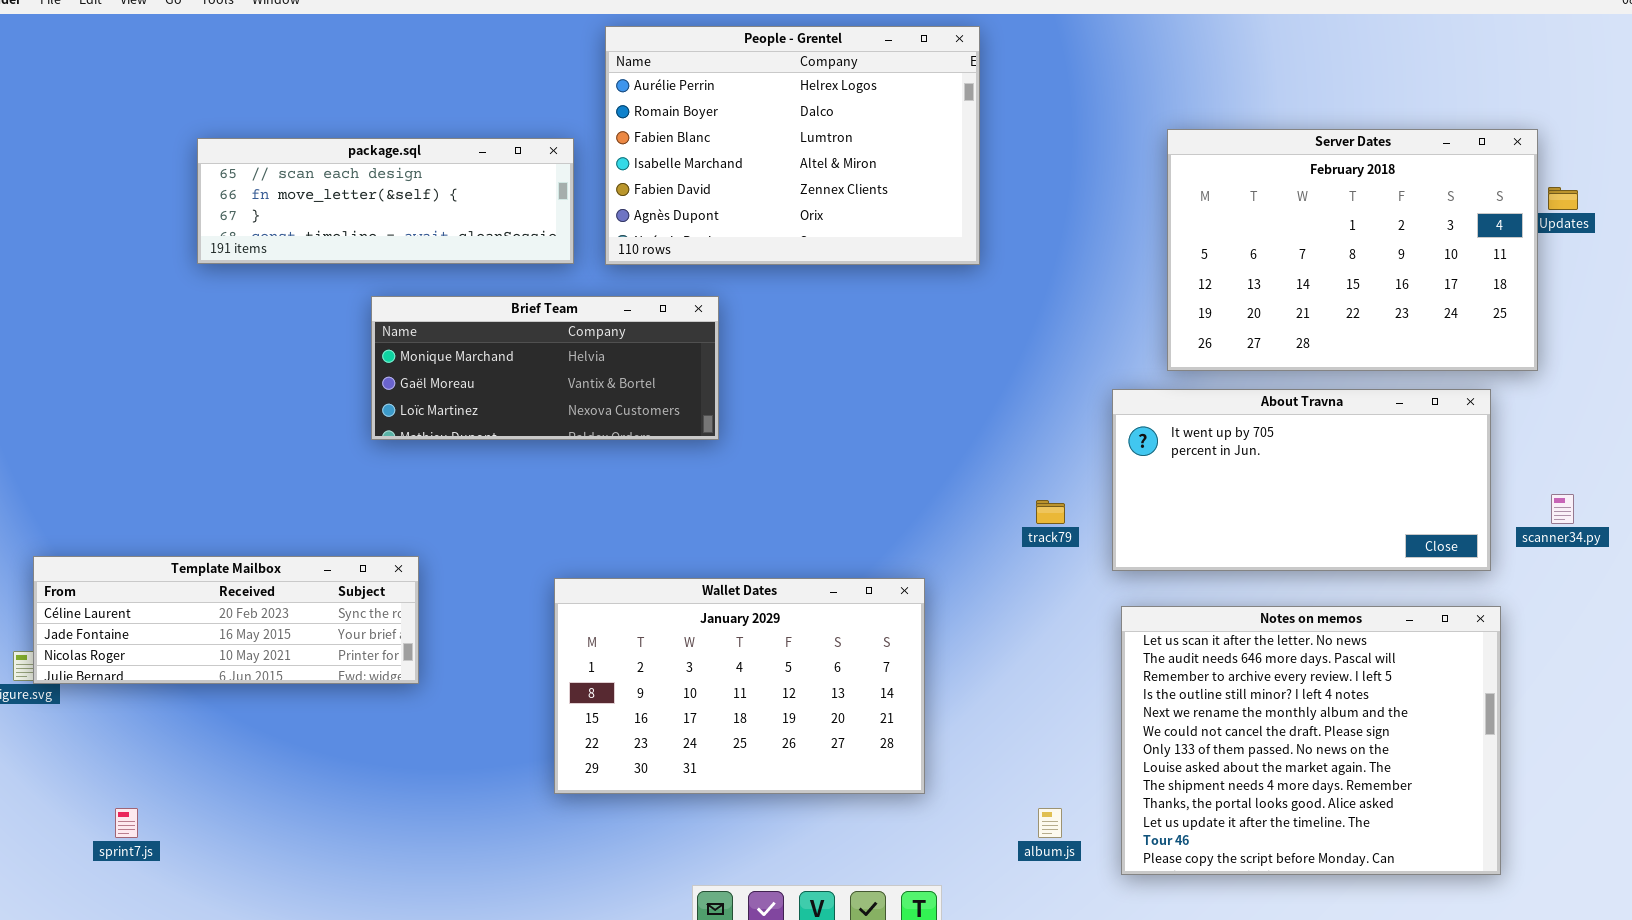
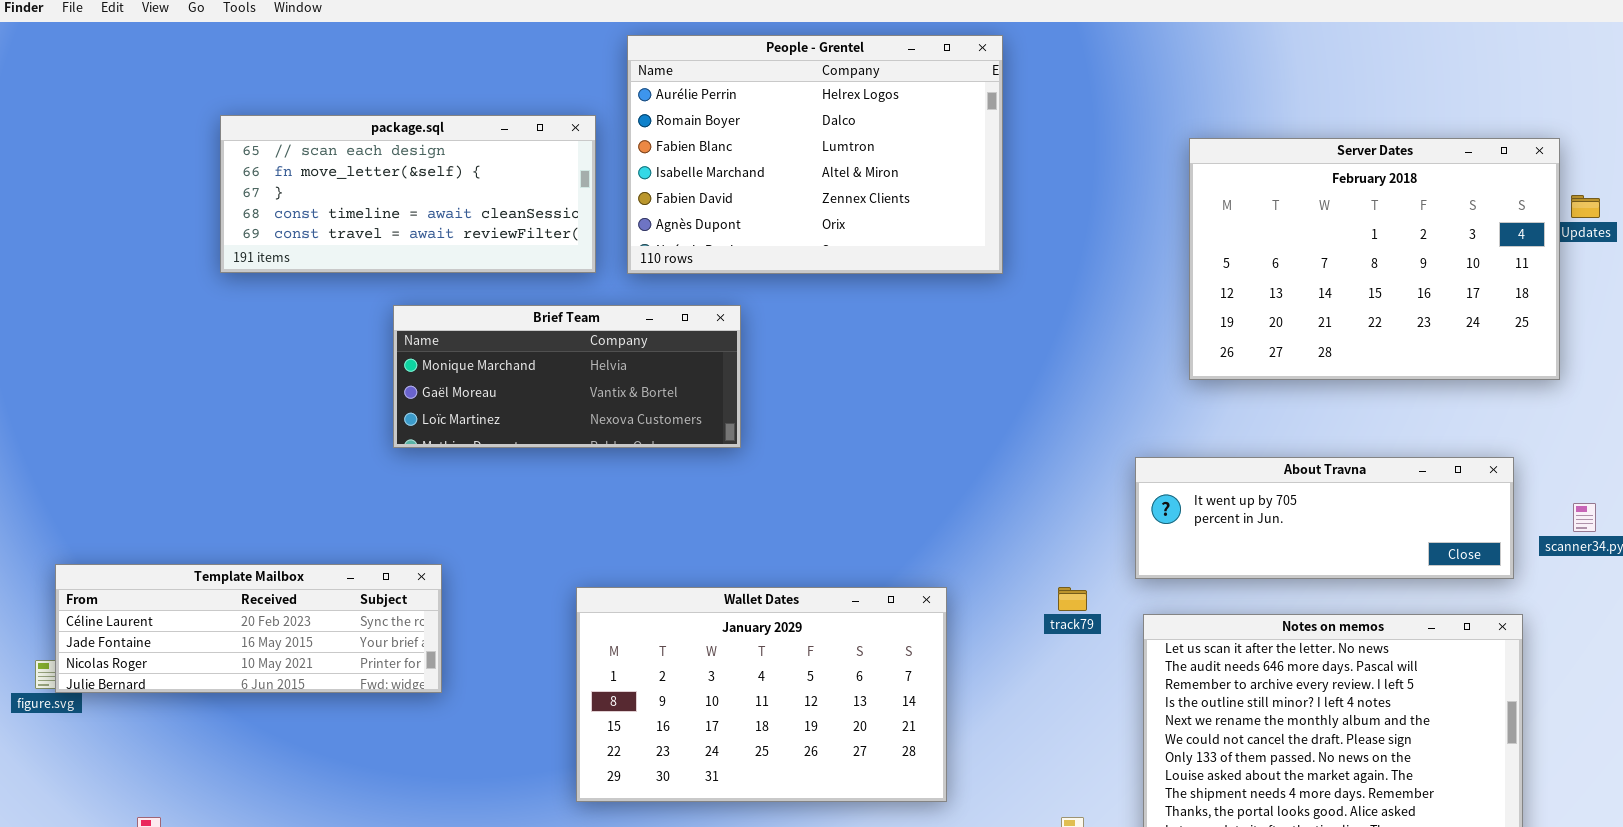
package.sql: [197,138,574,264] -> [220,115,596,273], resized
About Travna: [1112,389,1491,571] -> [1135,457,1514,579], resized
track79: [1036,500,1065,524] -> [1058,587,1087,611], moved

